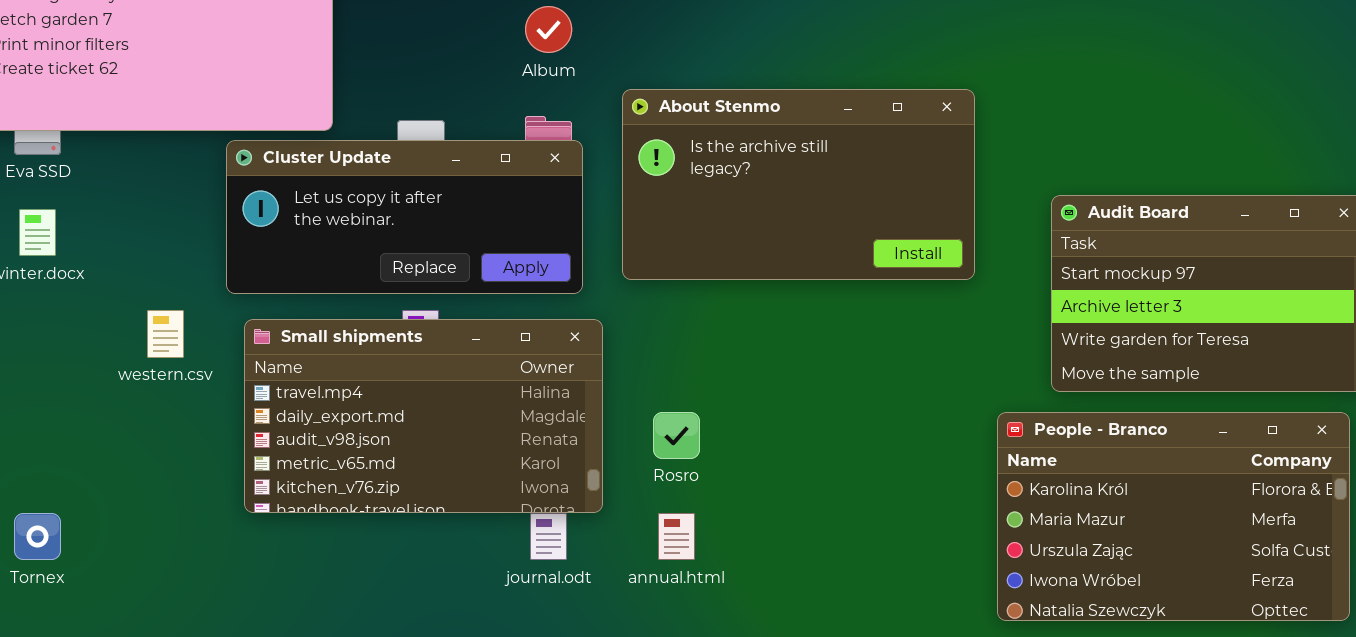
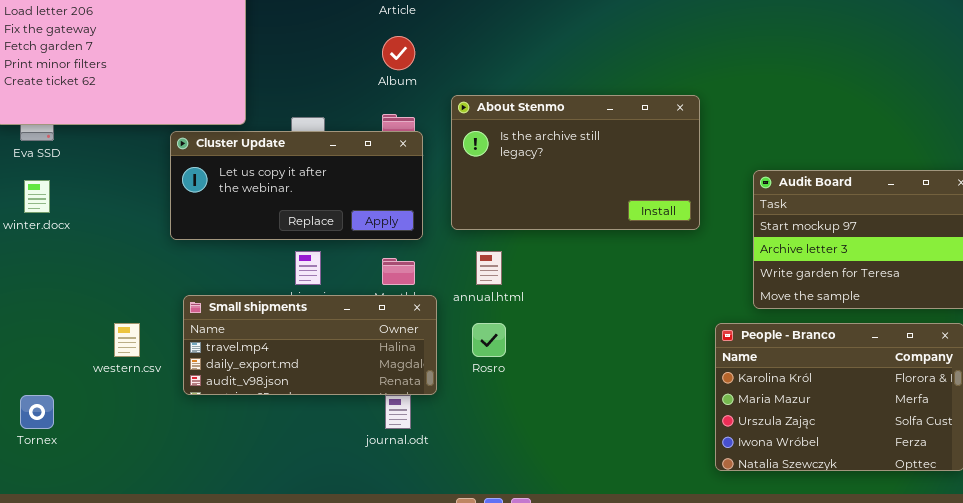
western.csv: [147,310,184,358] -> [114,323,140,357], moved
Small shipments: [244,319,603,513] -> [183,295,437,395], resized
annual.html: [658,513,695,560] -> [476,251,502,285], moved

